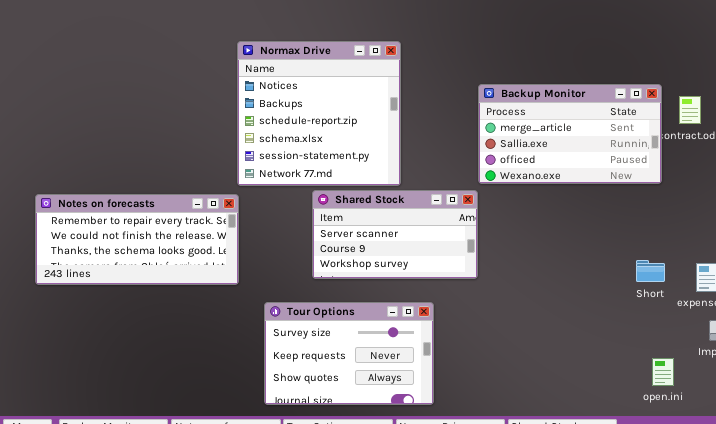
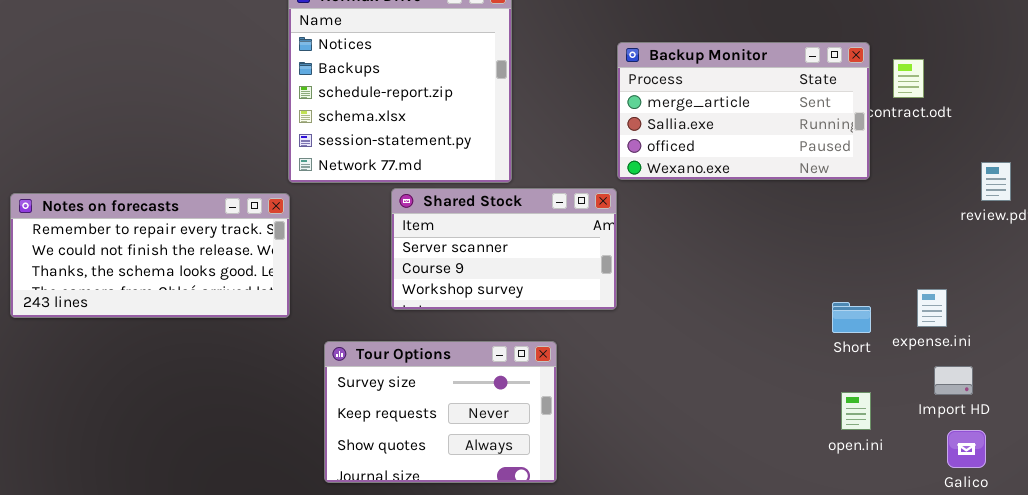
Short: [636,260,665,282] -> [832,302,871,333], moved
open.ini: [652,358,674,386] -> [841,392,871,430], moved

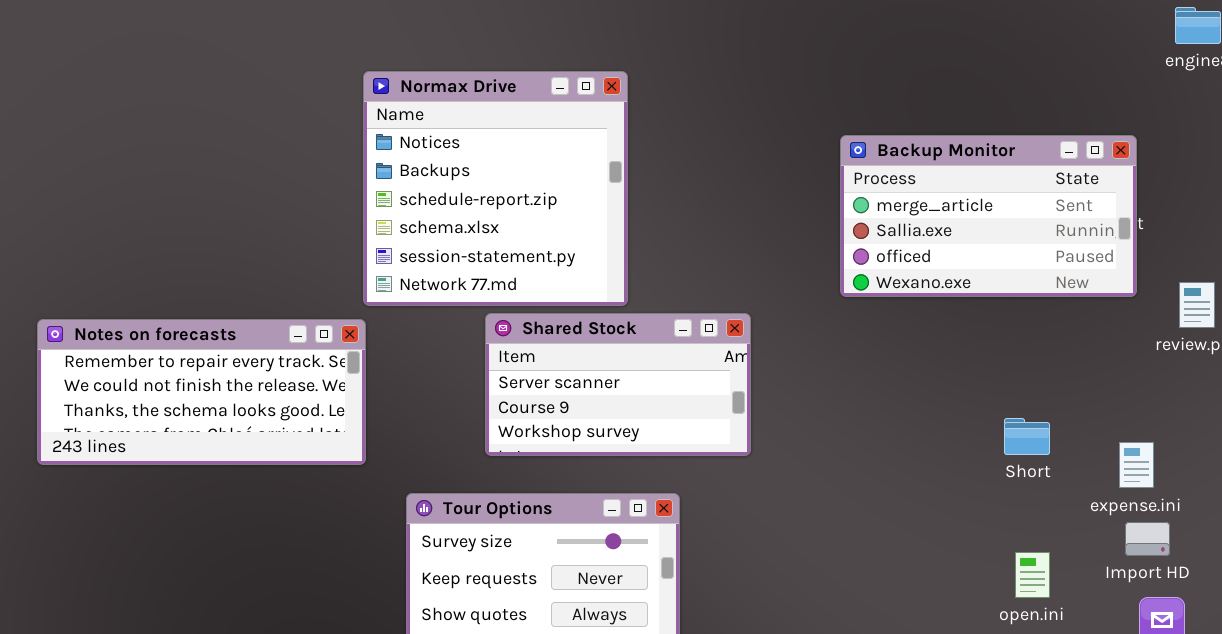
Backup Monitor: [617,42,870,180] -> [840,135,1137,297], moved
expense.ini: [917,289,947,327] -> [1119,442,1154,488], moved
Short: [832,302,871,333] -> [1004,418,1050,455], moved

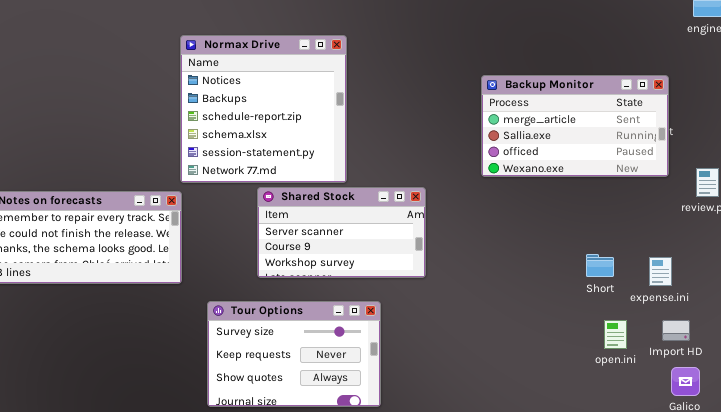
expense.ini: [1119,442,1154,488] -> [649,257,672,286], moved
open.ini: [1015,552,1050,598] -> [604,320,627,349], moved

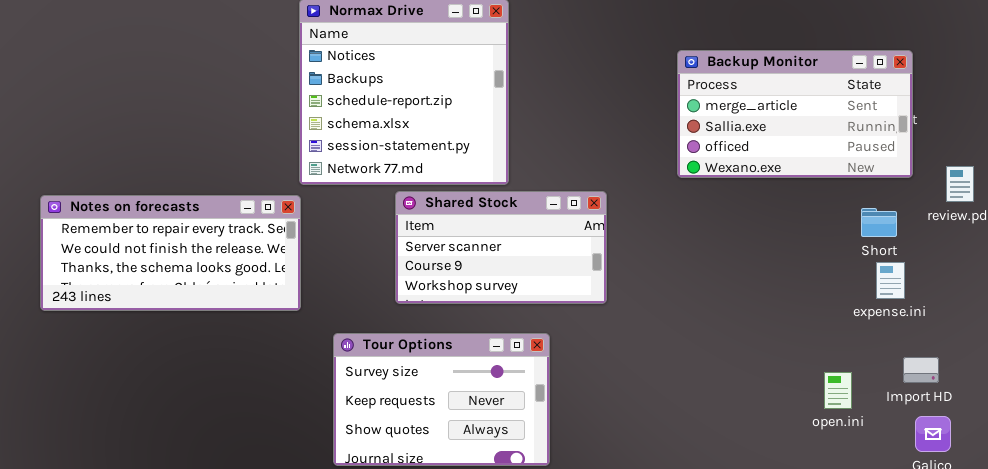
Short: [586,254,614,277] -> [861,208,897,237], moved
expense.ini: [649,257,672,286] -> [876,262,905,299], moved
open.ini: [604,320,627,349] -> [824,372,852,409], moved

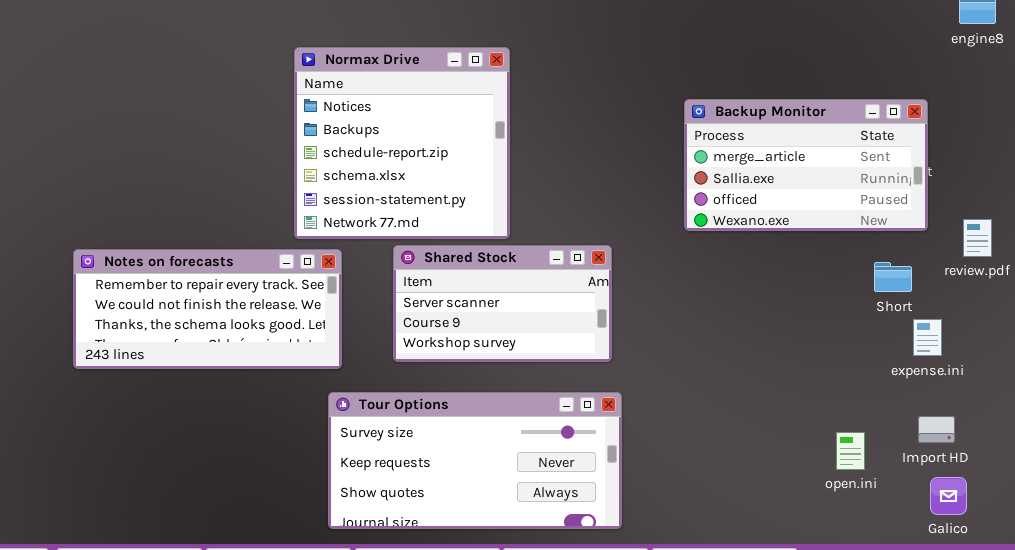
Notes on forecasts: [40,195,301,311] -> [73,249,342,369], moved
expense.ini: [876,262,905,299] -> [913,319,942,356], moved
Tour Options: [333,333,550,466] -> [328,392,622,529], resized

